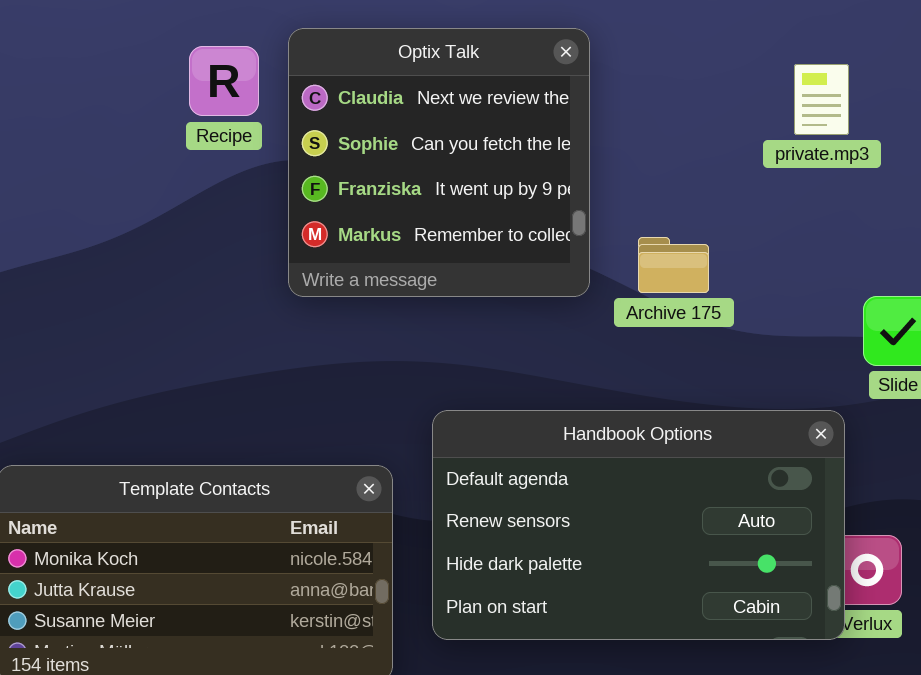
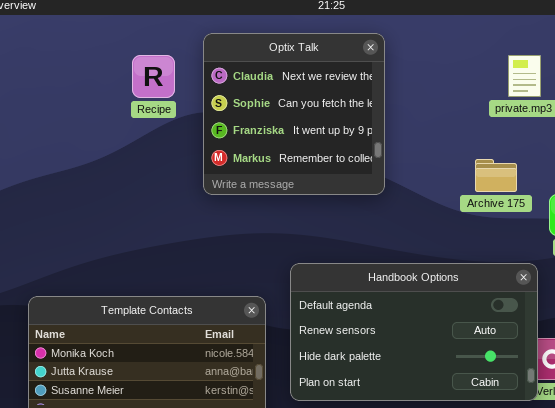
Recipe: [189,46,259,116] -> [132,55,175,98], moved
Archive 175: [638,237,709,293] -> [475,159,517,192], moved

